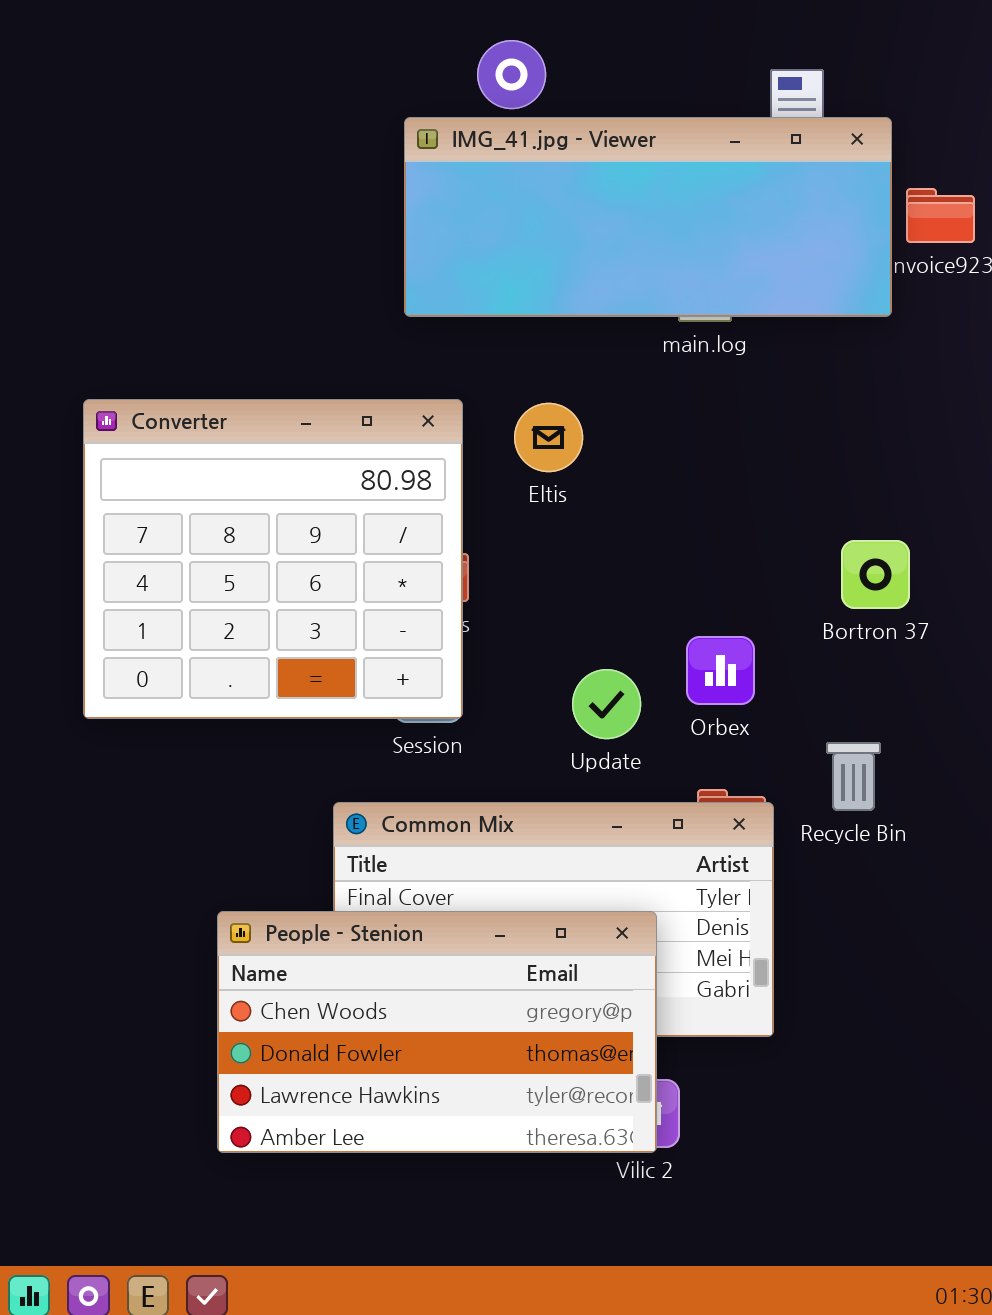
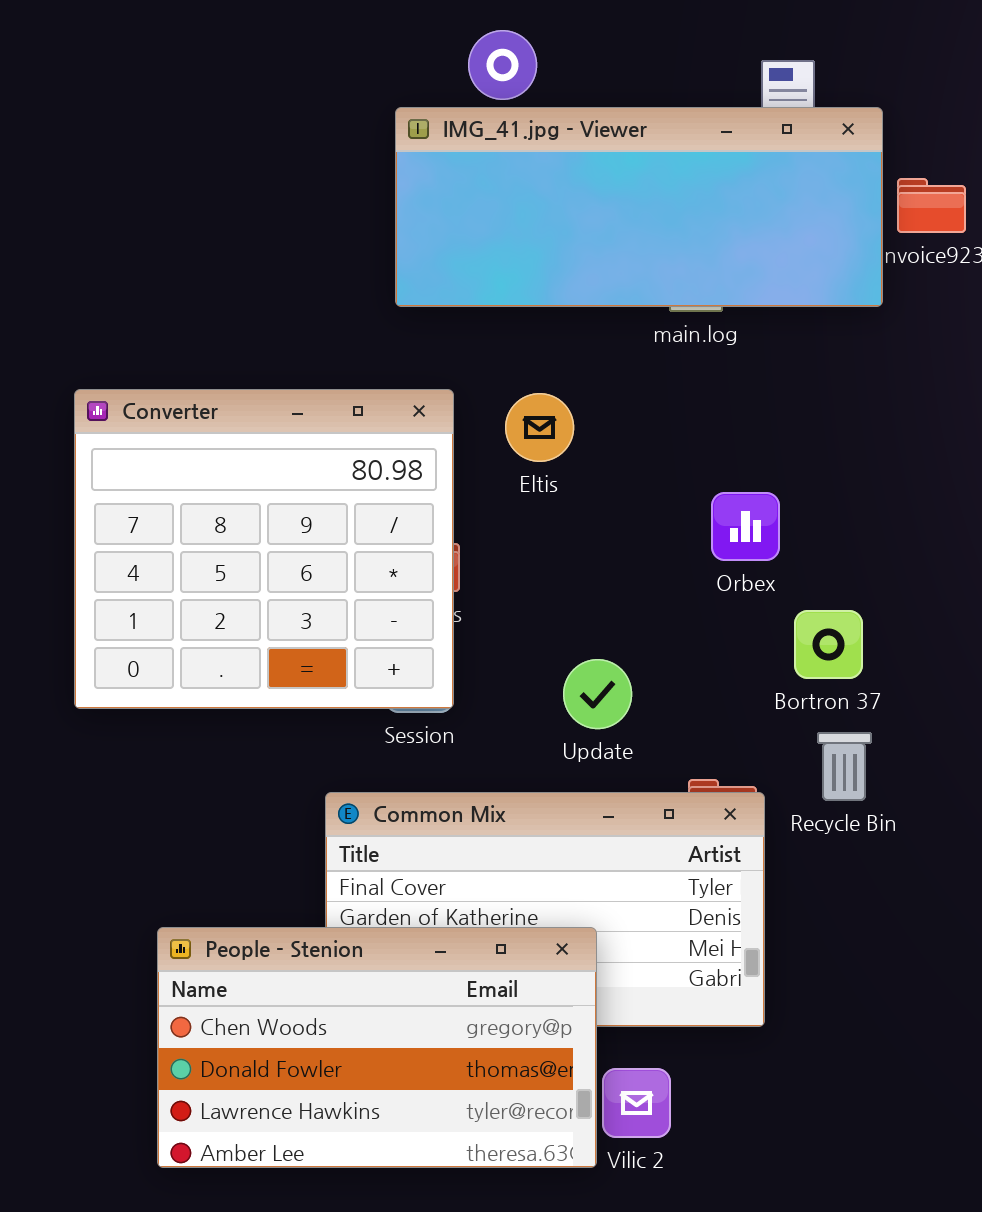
Bortron 37: [841,540,910,609] -> [794,610,863,679], moved
Orbex: [686,636,755,705] -> [711,492,780,561], moved
People - Stenion: [217,911,657,1153] -> [157,927,597,1168], moved

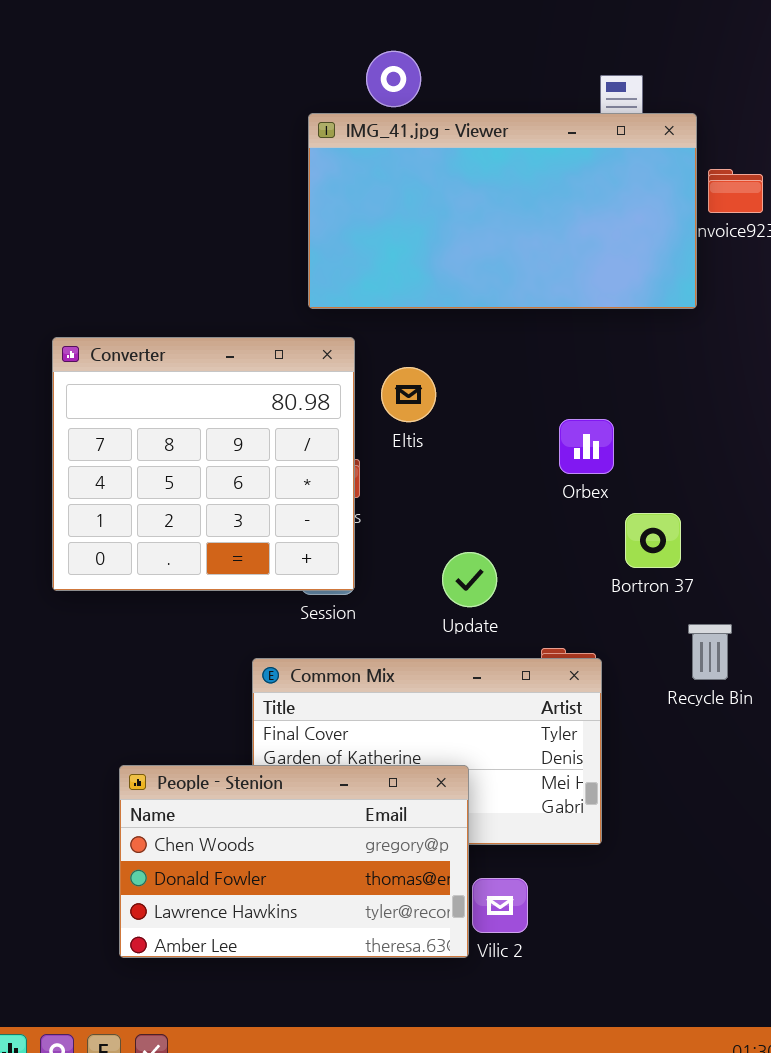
IMG_41.jpg - Viewer: [395,107,883,307] -> [308,113,697,309], resized
Eltis: [505,393,574,462] -> [381,367,436,422], moved
Recycle Bin: [817,732,872,801] -> [688,624,732,680], moved

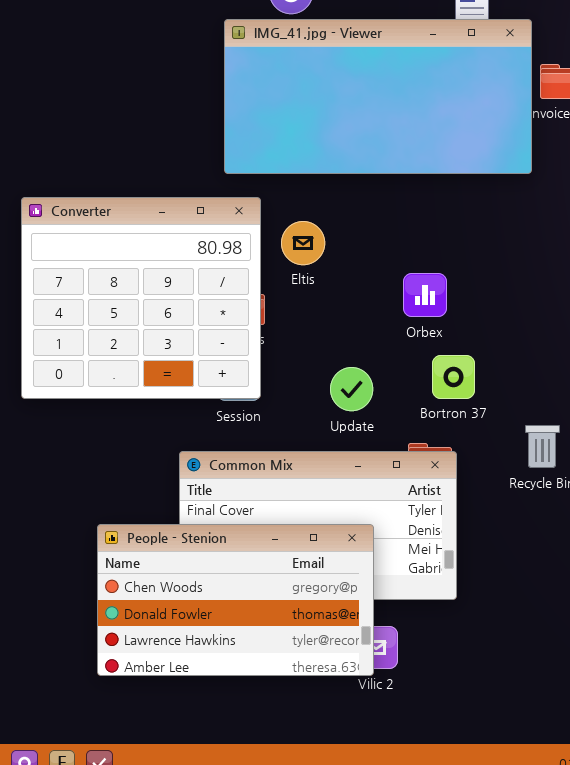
Orbex: [559,419,614,474] -> [403,273,447,317], moved
Bortron 37: [625,513,681,568] -> [432,355,475,399], moved
People - Stenion: [119,765,469,958] -> [97,524,374,676], moved

